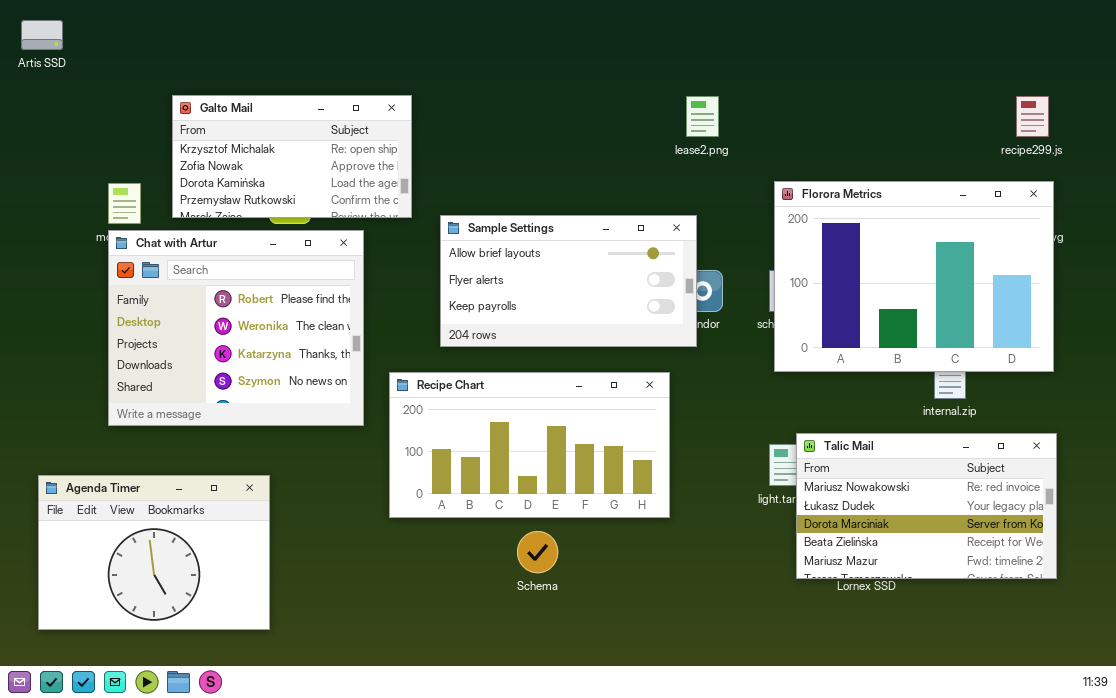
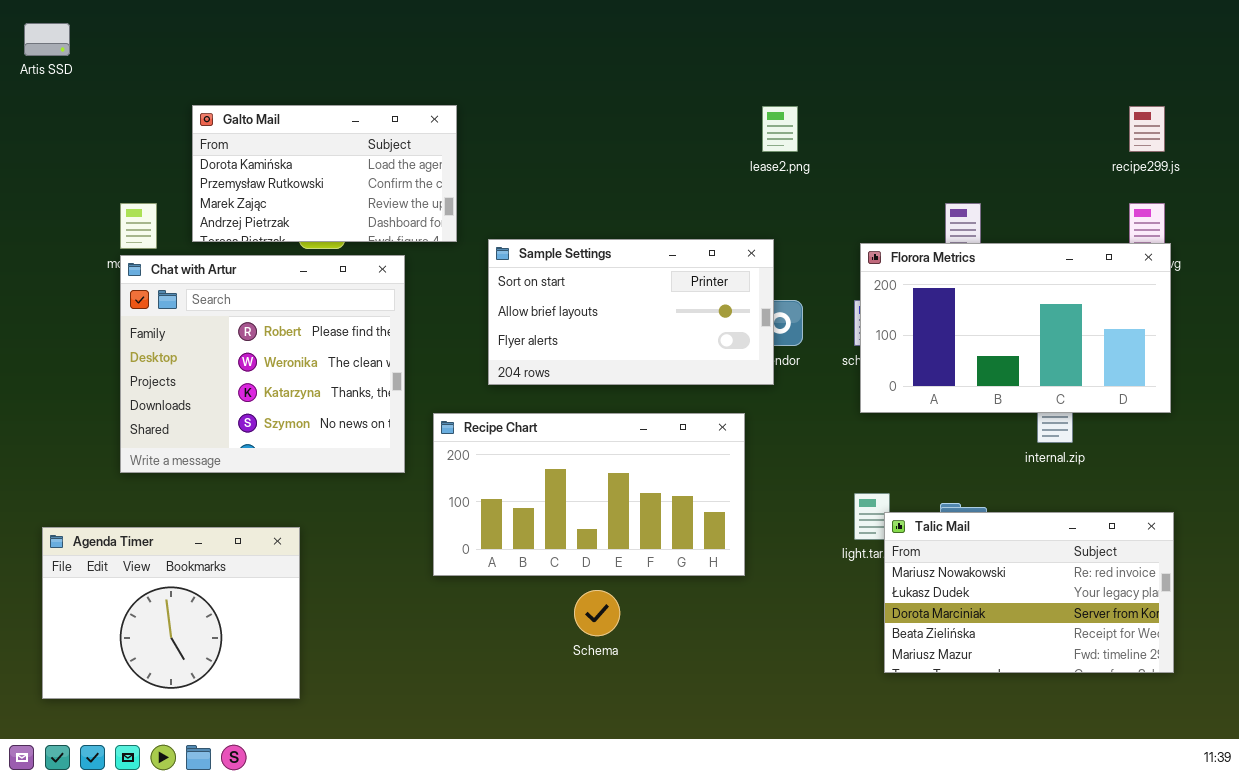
Galto Mail: [172,95,412,218] -> [192,105,457,242], scrolled down 2 rows
Florora Metrics: [774,181,1054,372] -> [860,243,1171,413], resized
Sample Settings: [440,215,697,347] -> [488,239,774,385], scrolled up 1 row
Talic Mail: [796,433,1057,579] -> [884,512,1174,673], moved

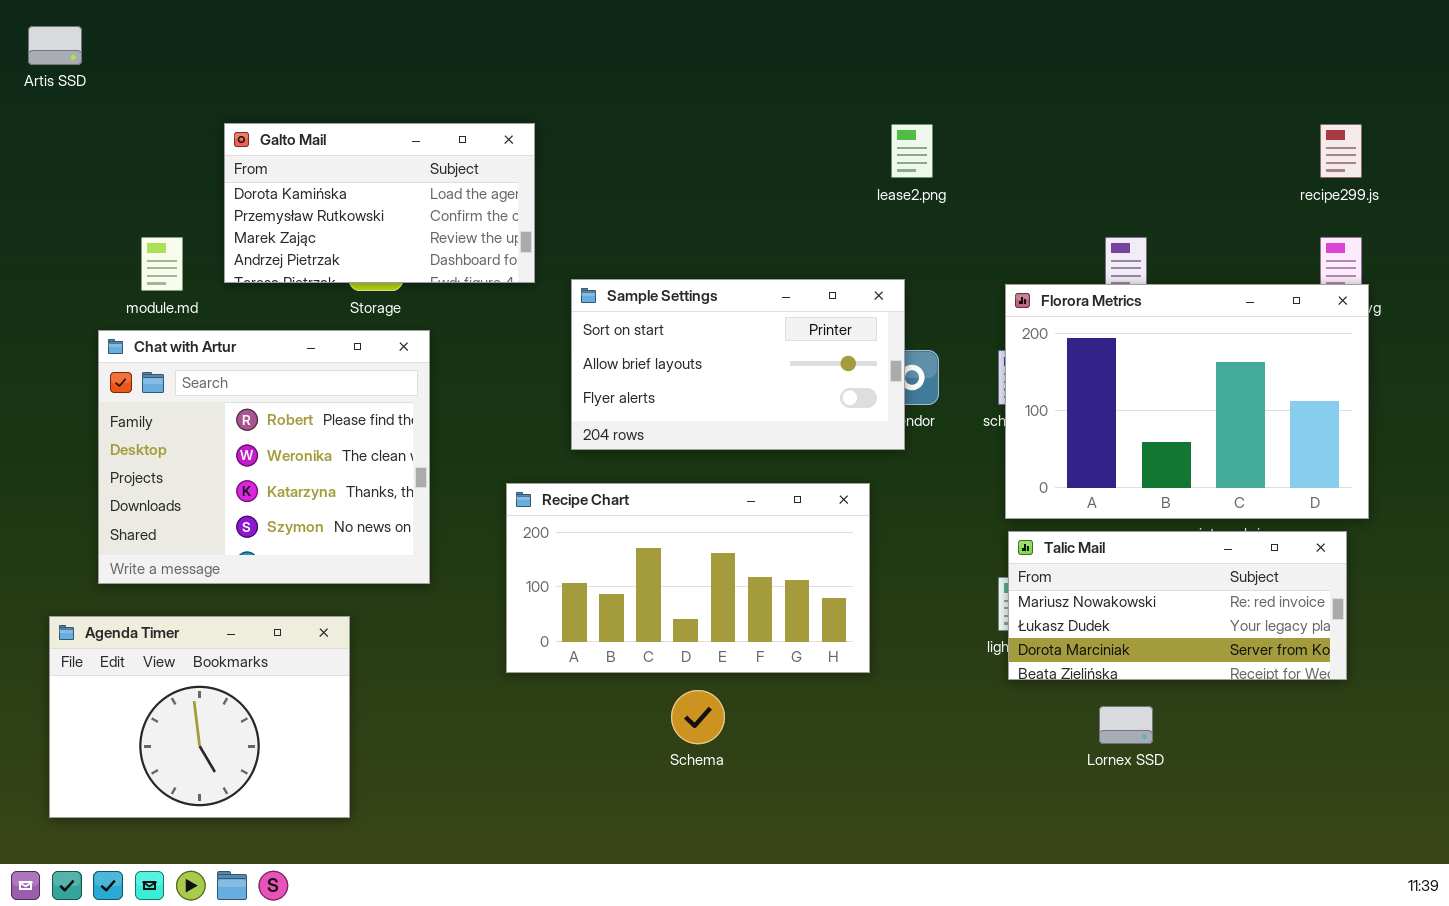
Florora Metrics: [860,243,1171,413] -> [1005,284,1369,519], resized
Chat with Artur: [120,255,405,473] -> [98,330,430,584], moved
Talic Mail: [884,512,1174,673] -> [1008,531,1347,680], moved, resized

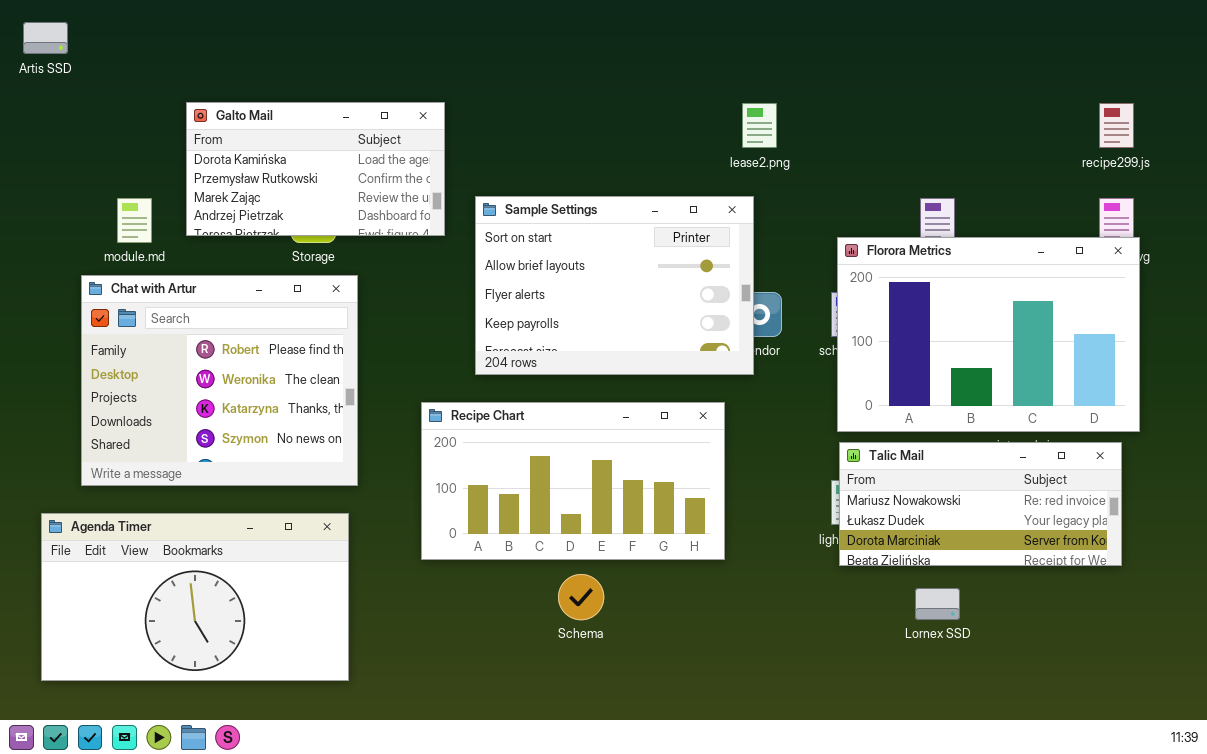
Sample Settings: [571,279,905,450] -> [475,196,754,375], resized
Agenda Timer: [49,616,350,818] -> [41,513,349,681], resized

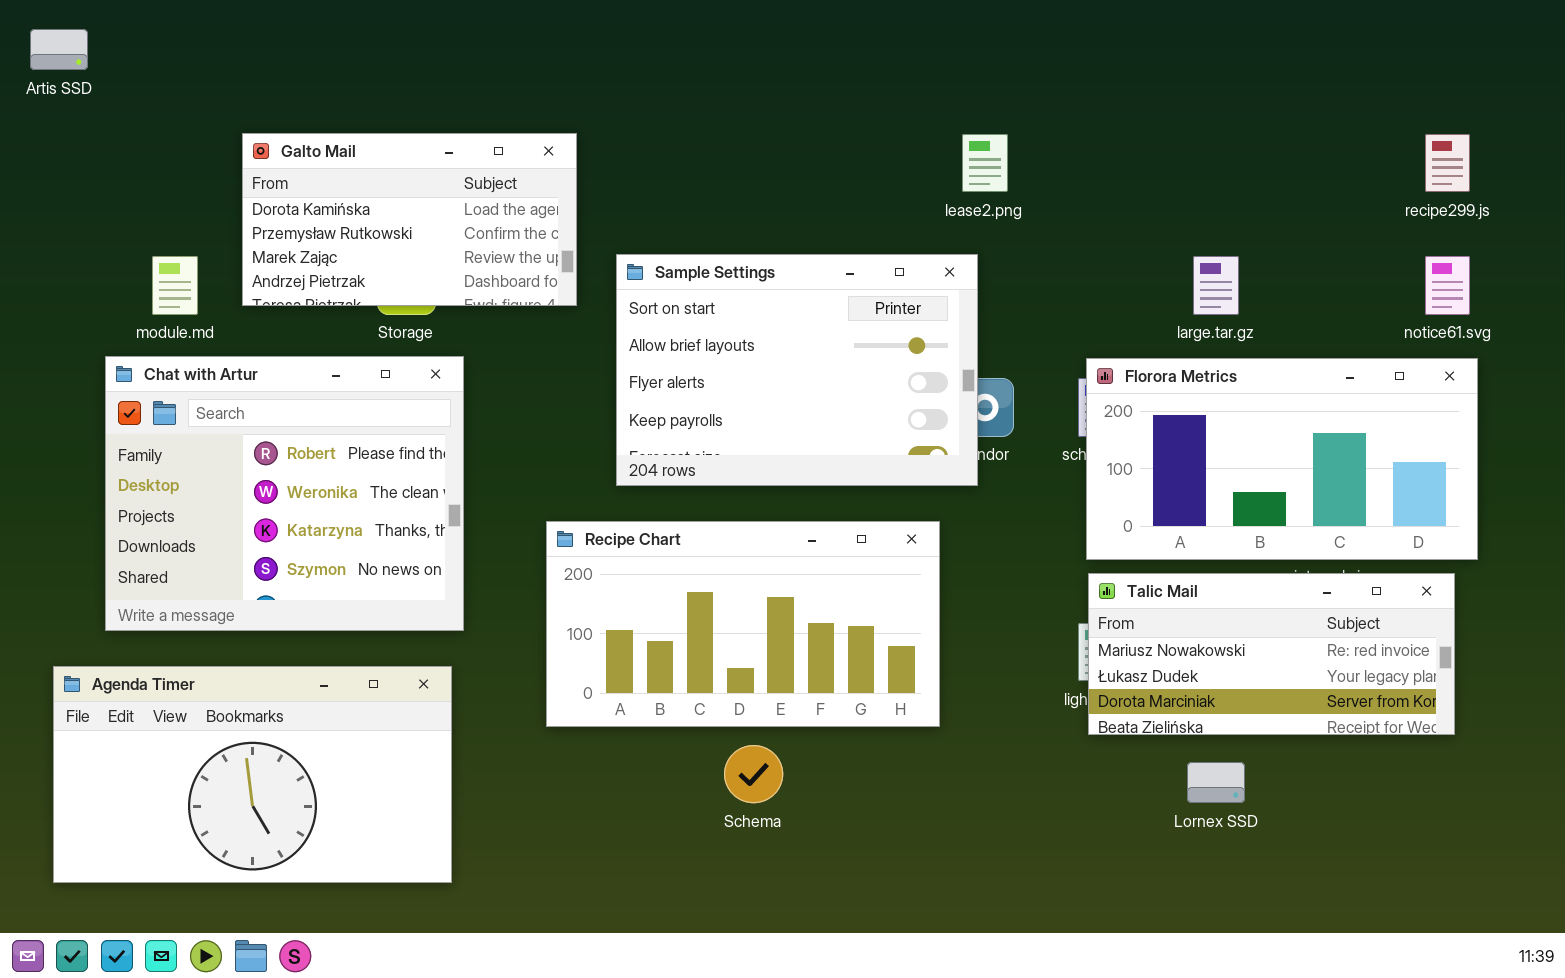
Florora Metrics: [837,237,1140,432] -> [1086,358,1478,560], resized

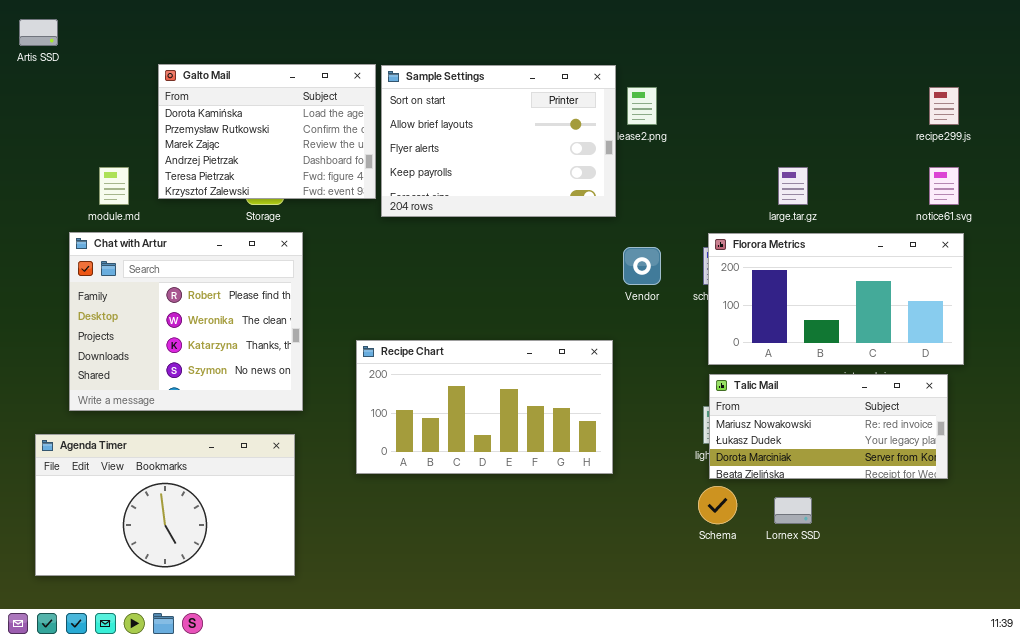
Galto Mail: [242,133,577,306] -> [158,64,376,199], resized
Sample Settings: [616,254,978,486] -> [381,65,616,217], moved
Schema: [724,745,783,803] -> [698,486,737,524], moved

